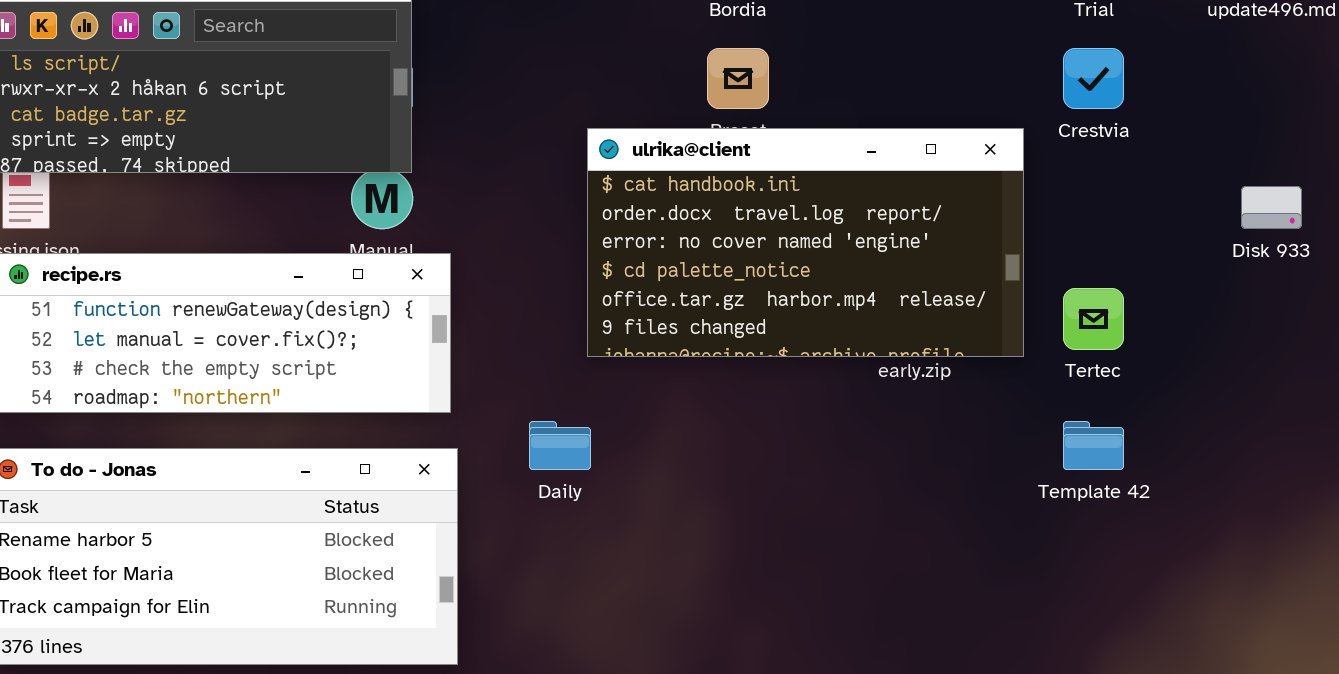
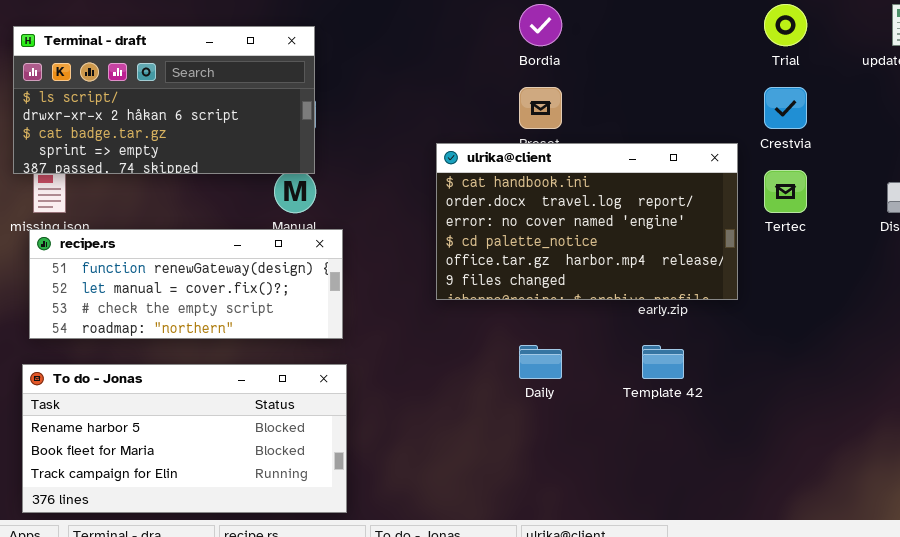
Tertec: [1063,288,1124,350] -> [764,170,807,213], moved
Daily: [529,421,591,470] -> [519,345,562,379], moved
Template 42: [1063,421,1124,470] -> [642,345,684,379], moved

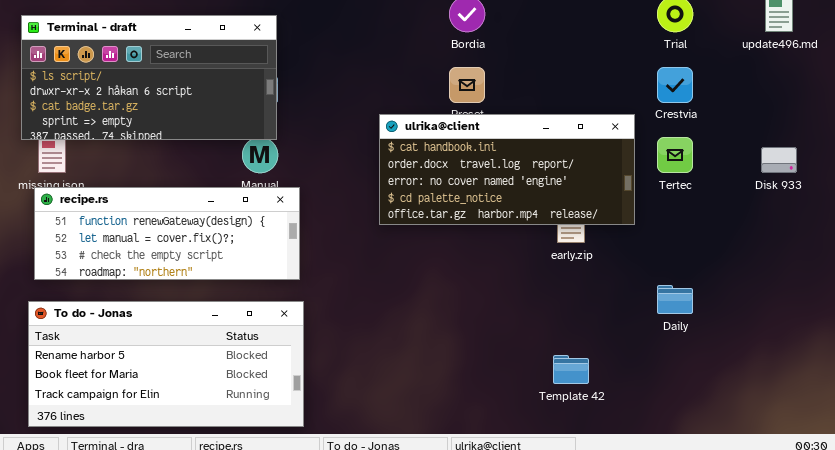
ulrika@client: [436,143,738,300] -> [379,114,635,225], resized
Daily: [519,345,562,379] -> [657,285,693,314], moved
Template 42: [642,345,684,379] -> [553,355,589,384], moved

